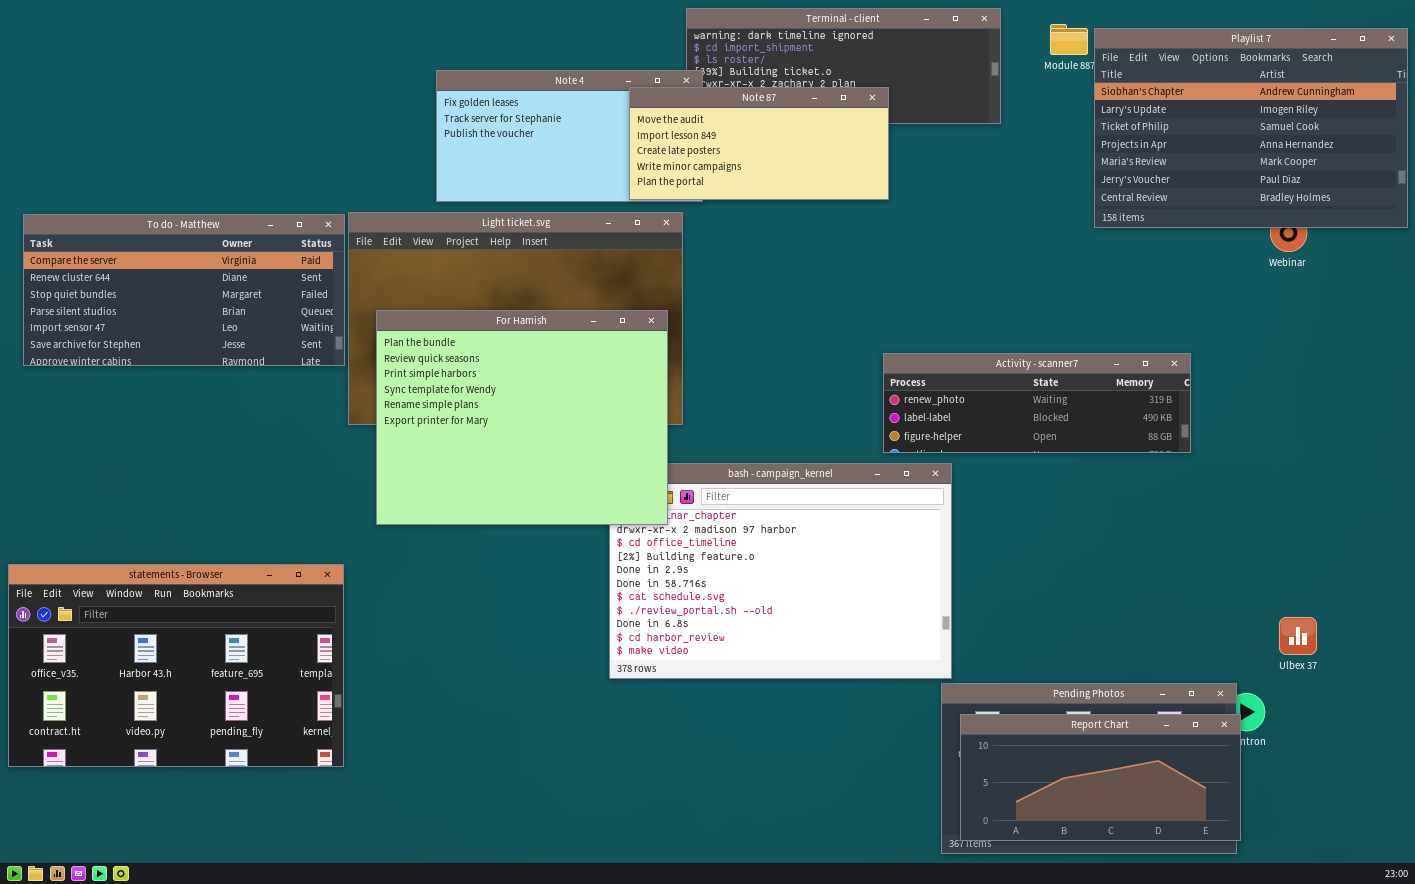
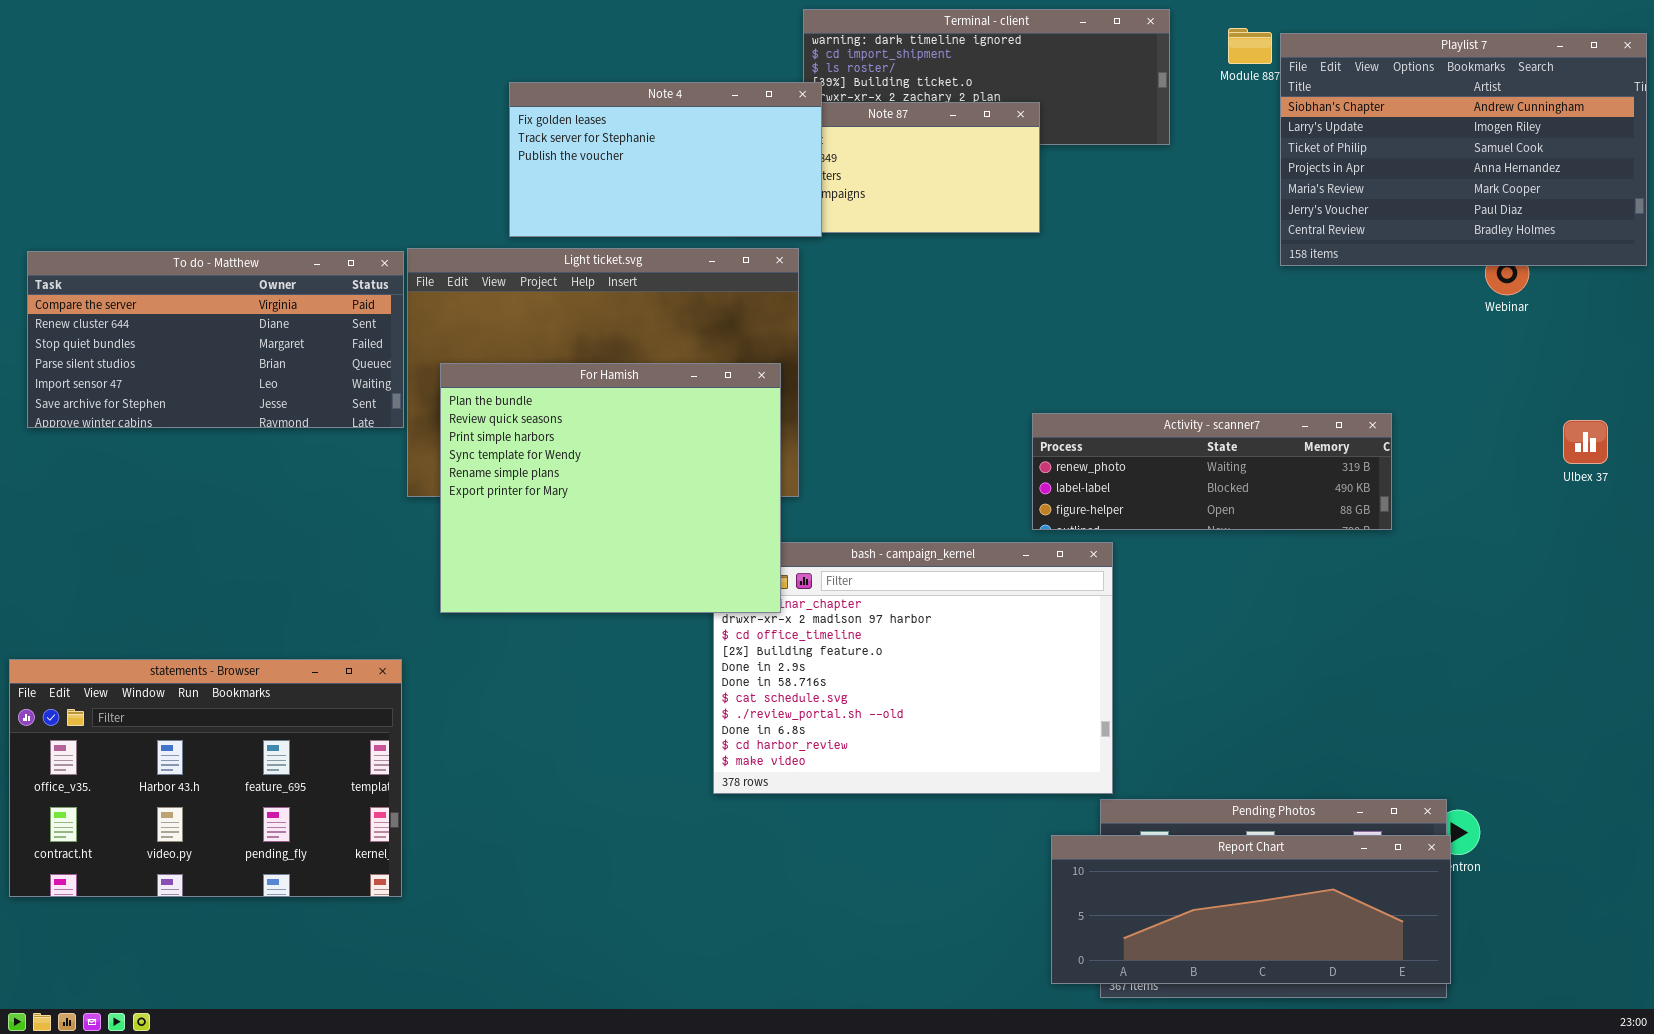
Note 4: [436,70,703,202] -> [509,82,822,237], raised
Ulbex 37: [1279,617,1317,655] -> [1563,420,1608,464], moved
Report Chart: [960,714,1241,841] -> [1051,835,1451,984], resized

